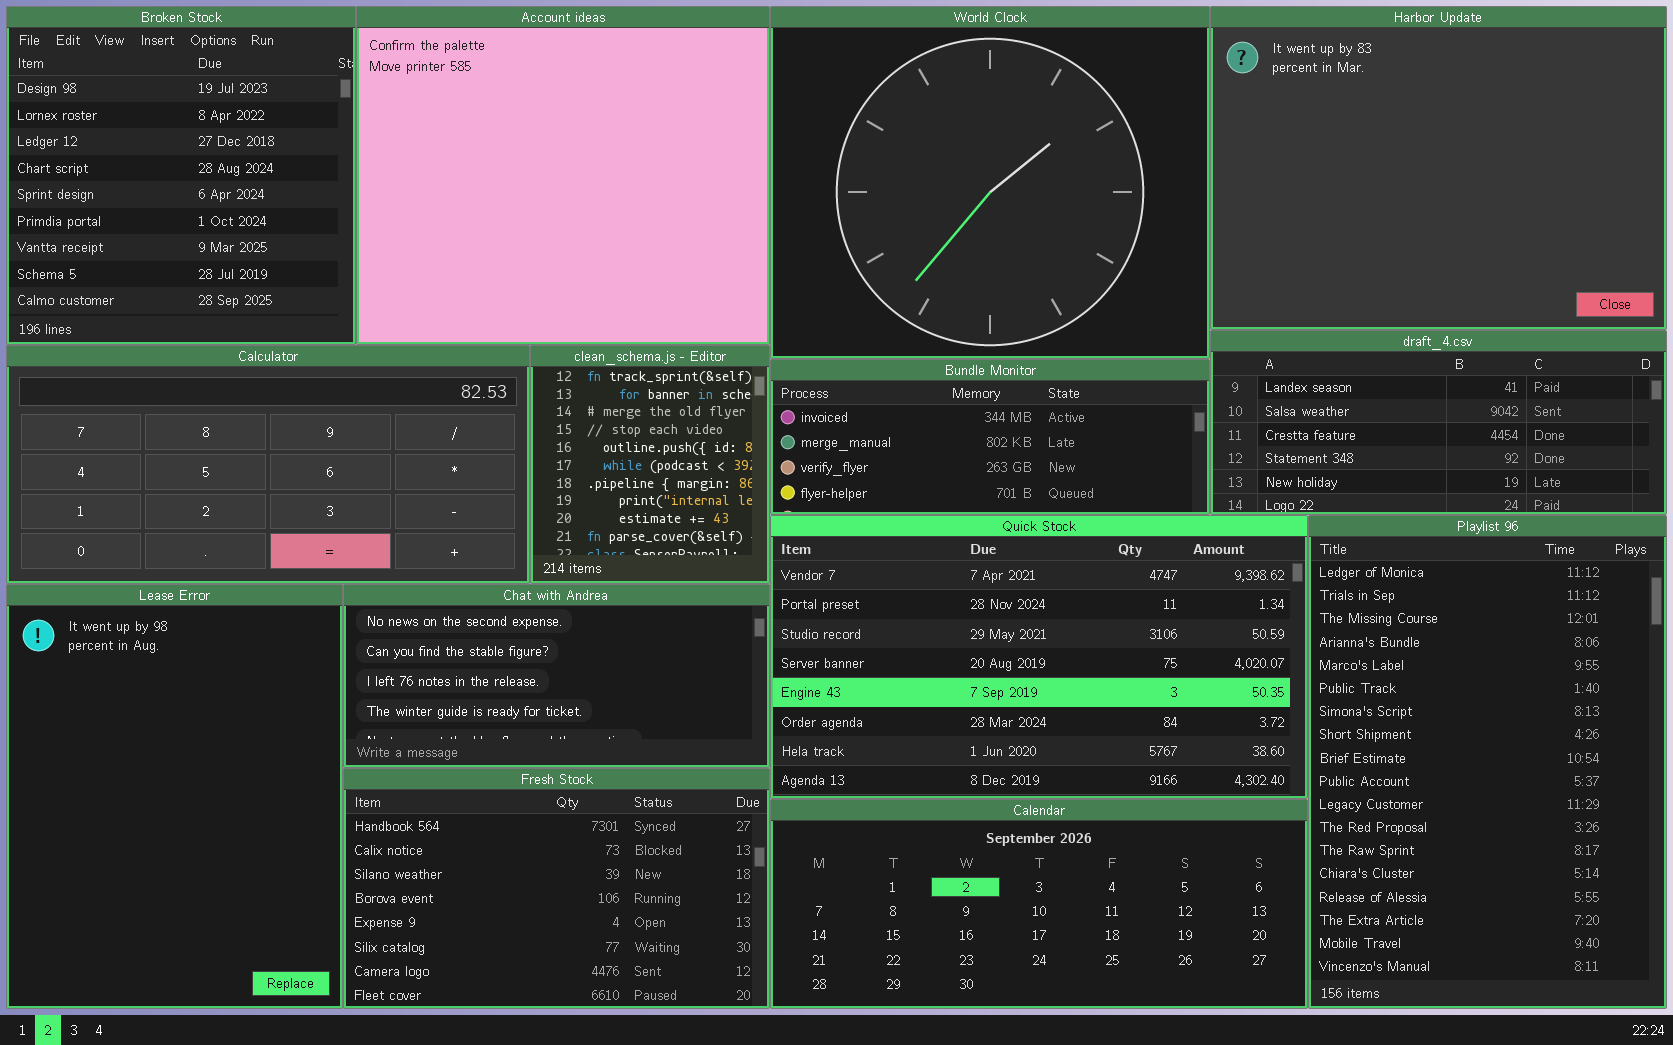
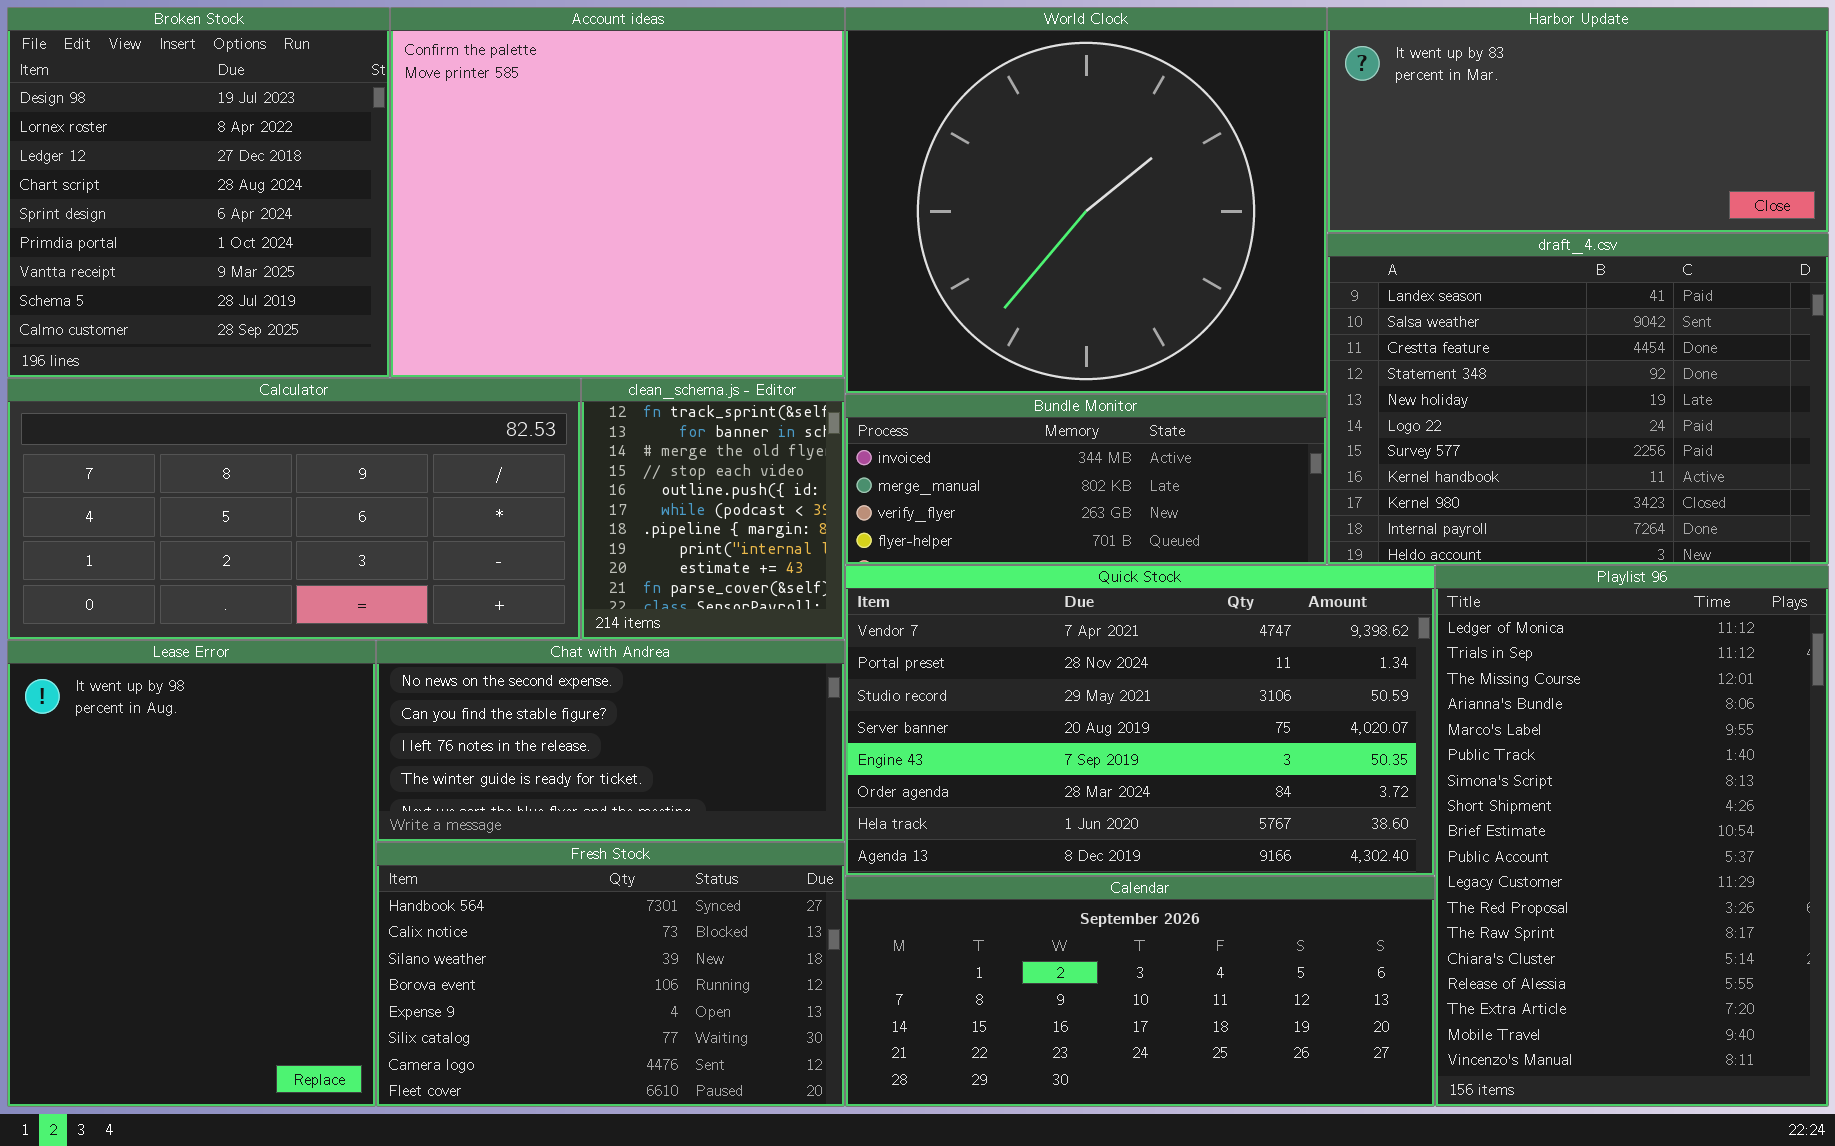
Harbor Update: [1210,6,1667,330] -> [1327,7,1829,233], resized
draft_4.csv: [1210,330,1667,515] -> [1327,233,1829,565], resized

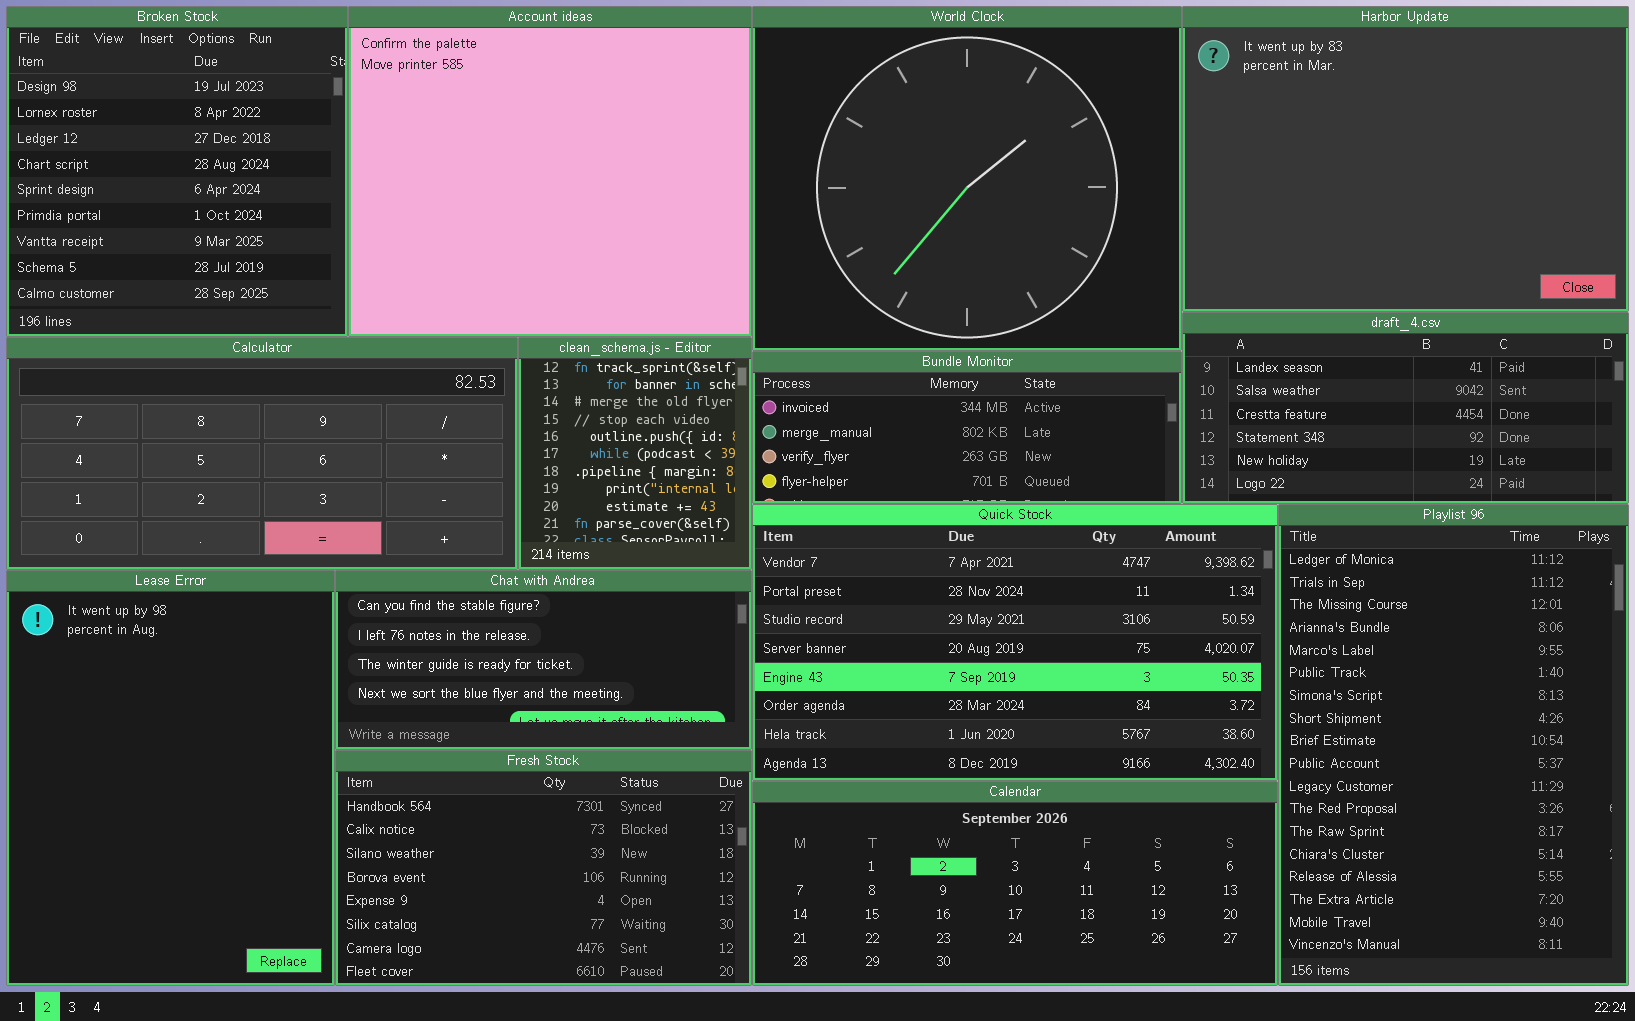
Harbor Update: [1327,7,1829,233] -> [1182,6,1629,312], resized
draft_4.csv: [1327,233,1829,565] -> [1182,312,1629,504], resized
Chat with Andrea: [376,640,845,842] -> [335,570,752,750], scrolled down 1 row

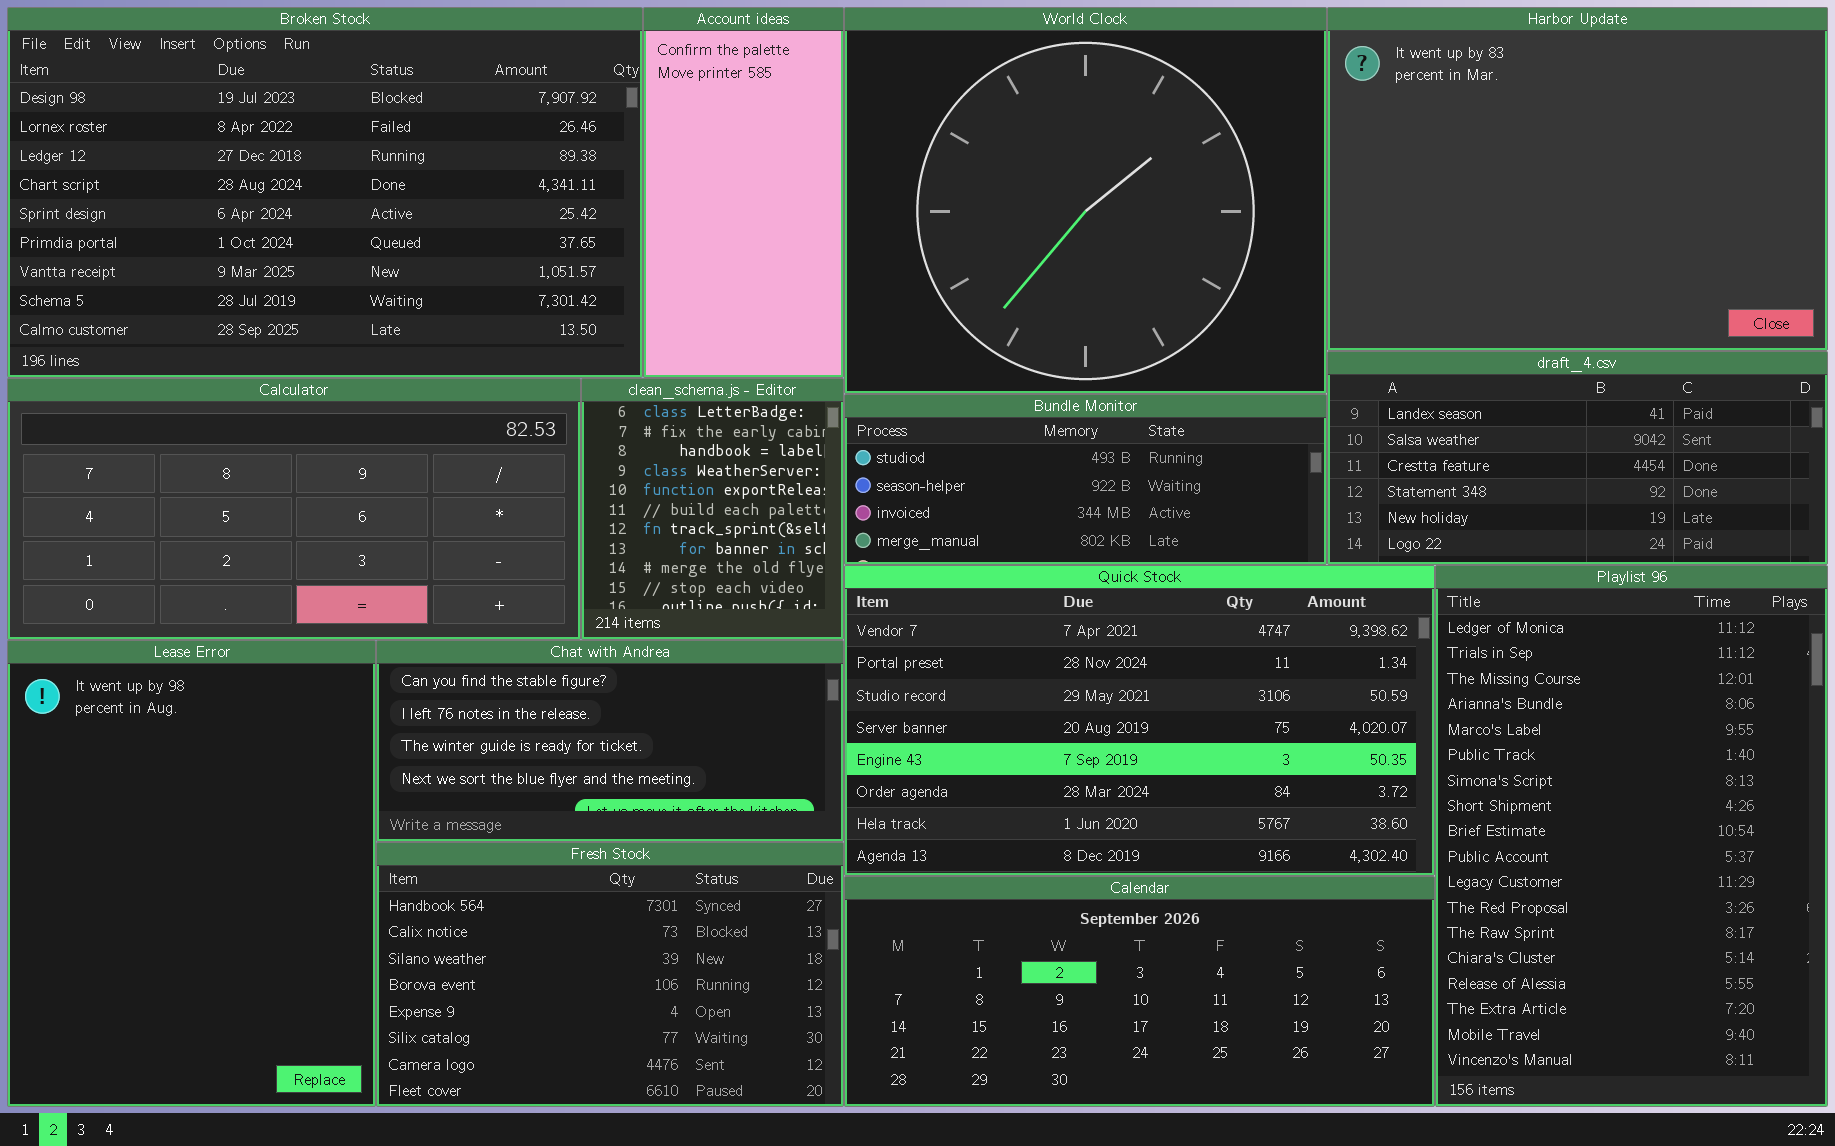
Broken Stock: [6,6,348,337] -> [7,7,643,378], resized
Account ideas: [348,6,752,337] -> [643,7,844,378], resized
clean_schema.js - Editor: [518,337,752,570] -> [581,378,844,640], scrolled up 6 rows
Bundle Monitor: [752,351,1182,504] -> [844,394,1327,565], scrolled up 2 rows

